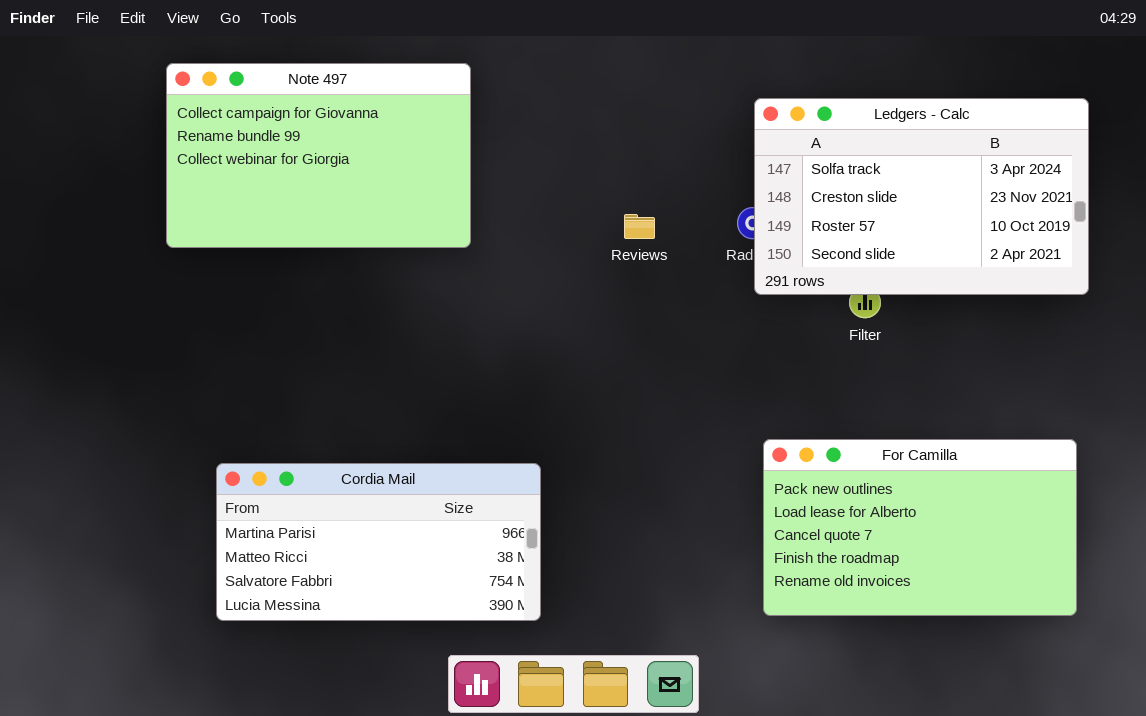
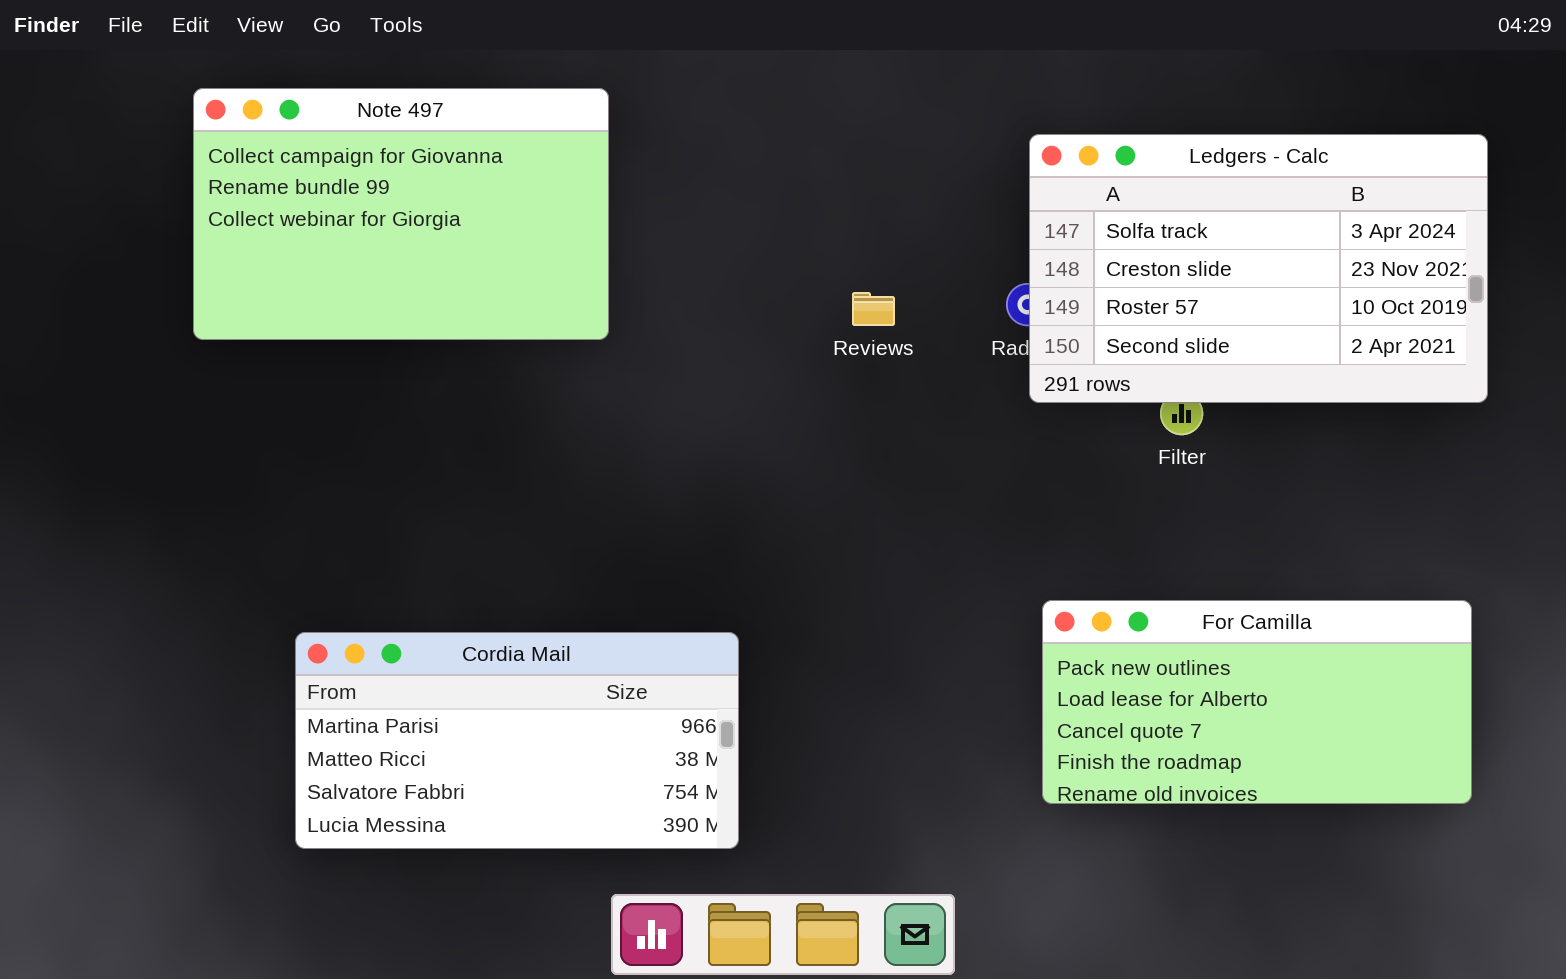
Note 497: [166,63,471,248] -> [193,88,609,340], moved
For Camilla: [763,439,1077,616] -> [1042,600,1472,804], resized

